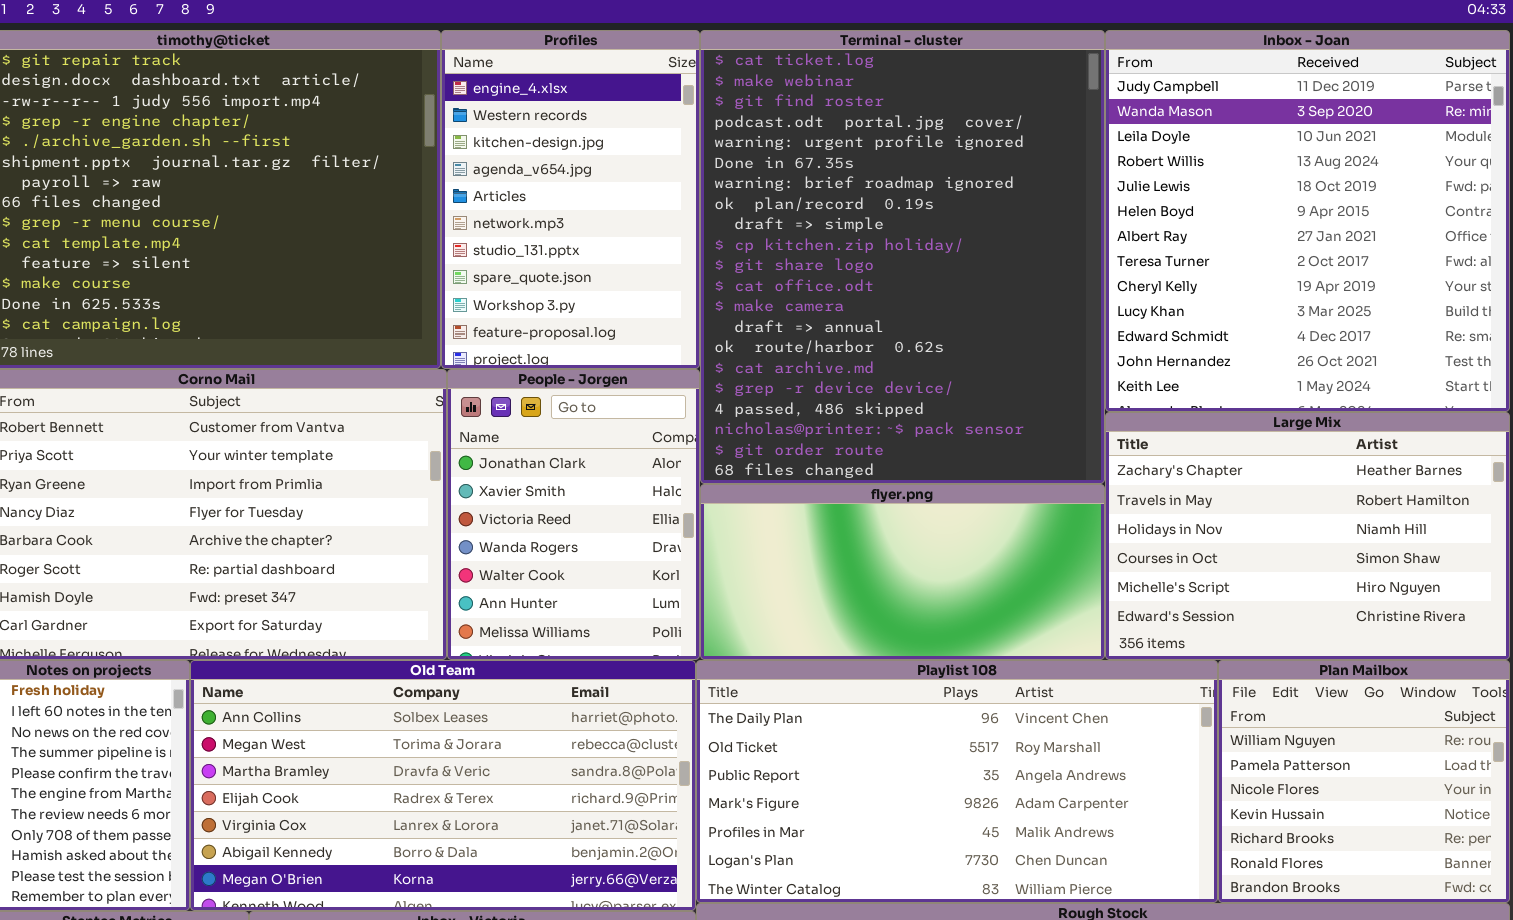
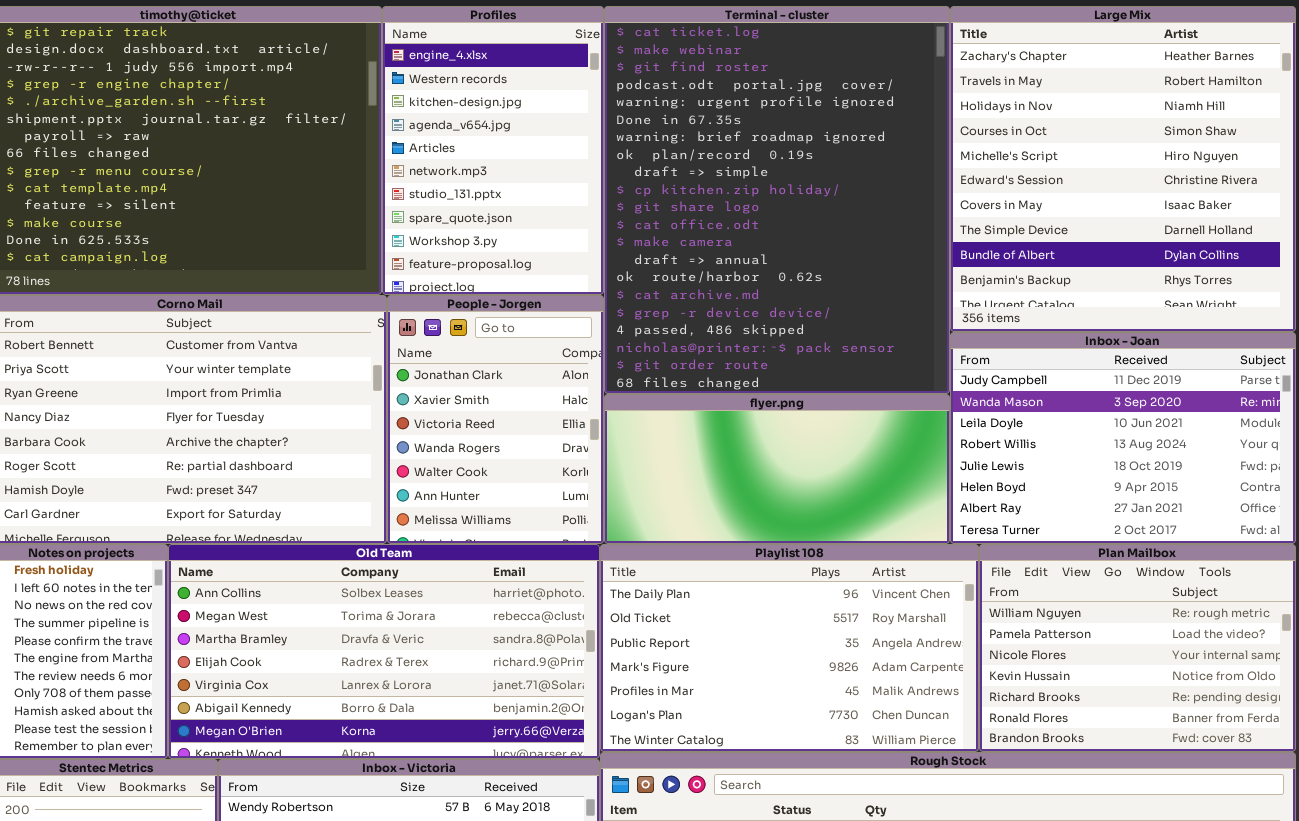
Inbox - Joan: [1105,30,1510,412] -> [950,332,1296,544], moved, resized
Large Mix: [1105,412,1510,660] -> [950,6,1296,332], moved, resized
Playlist 108: [696,660,1218,903] -> [600,544,979,752], resized
Plan Mailbox: [1218,660,1510,903] -> [979,544,1296,752], resized

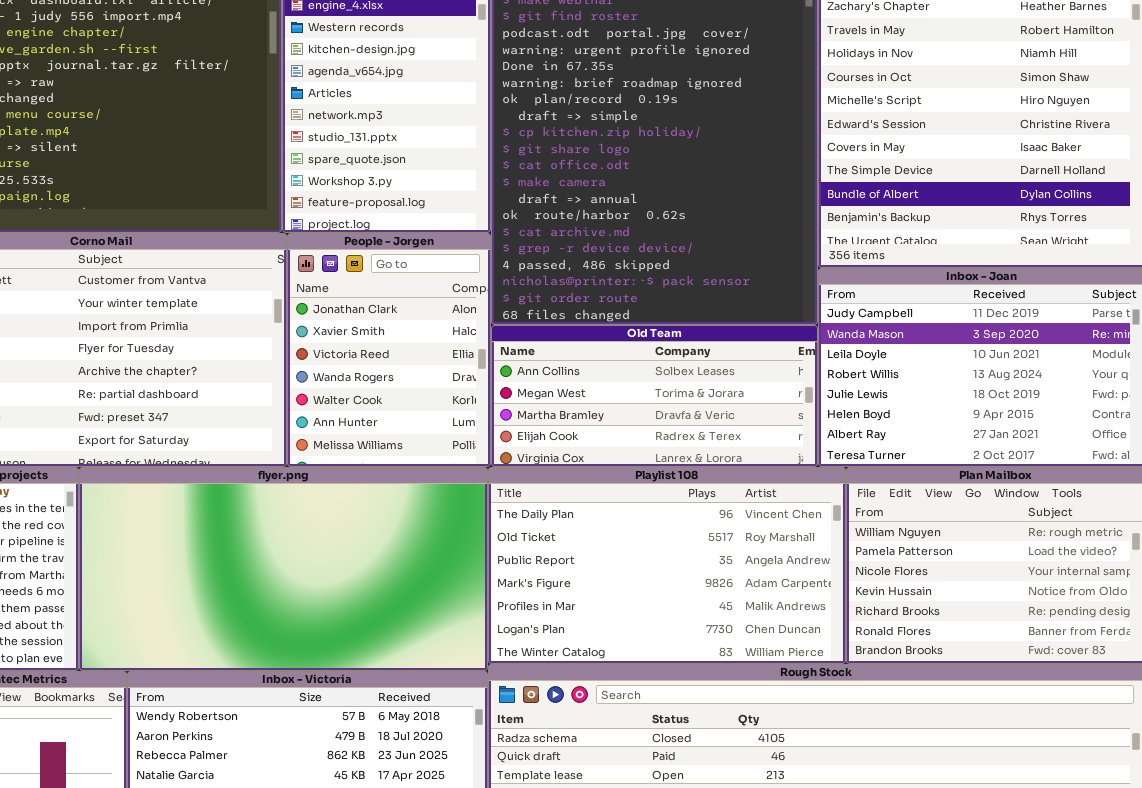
flyer.png: [604,394,950,544] -> [79,467,488,671], moved, resized
Old Team: [168,544,600,759] -> [491,325,818,467], moved, resized

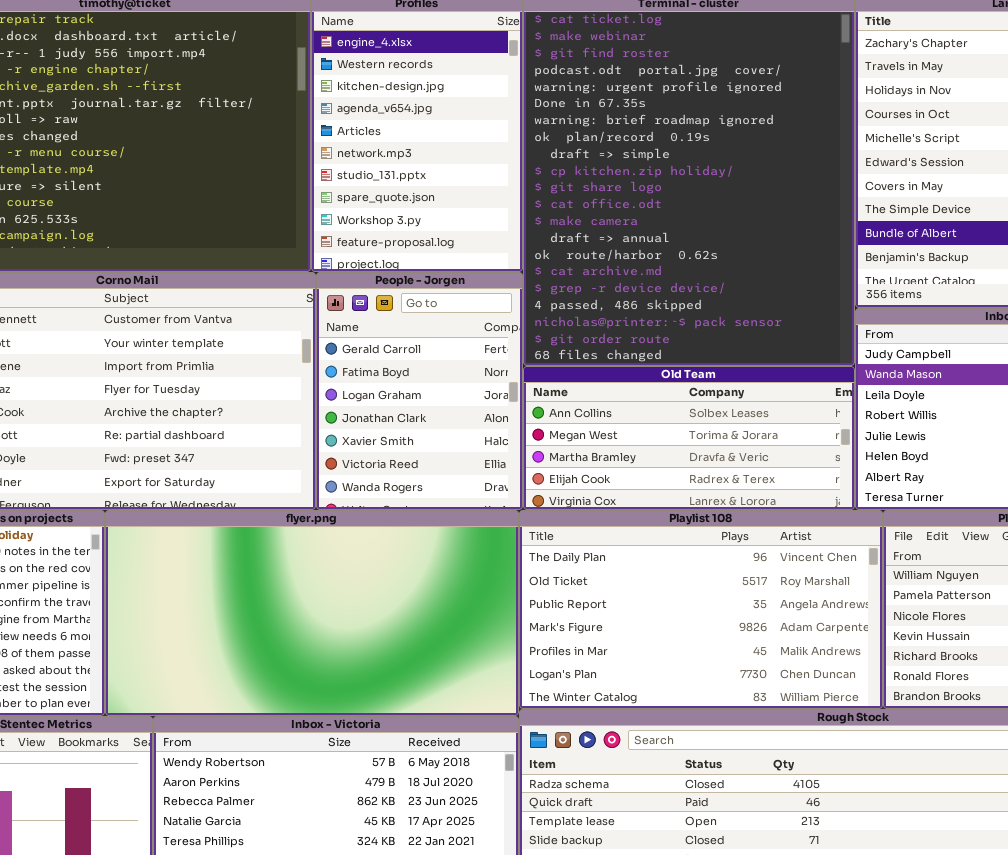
People - Jorgen: [287,233,491,467] -> [316,272,523,510], scrolled up 3 rows

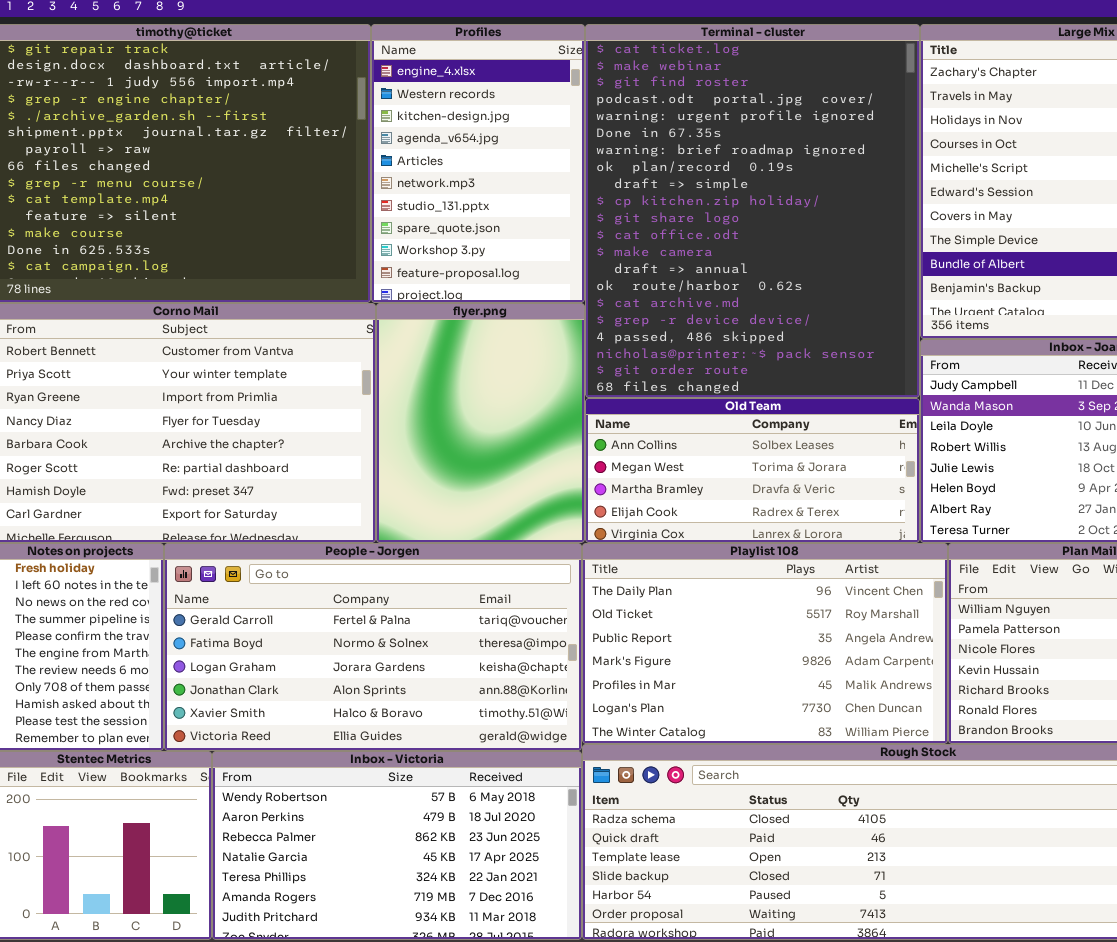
People - Jorgen: [316,272,523,510] -> [164,543,582,751], moved, resized
flyer.png: [105,510,519,716] -> [376,303,585,543], moved, resized

